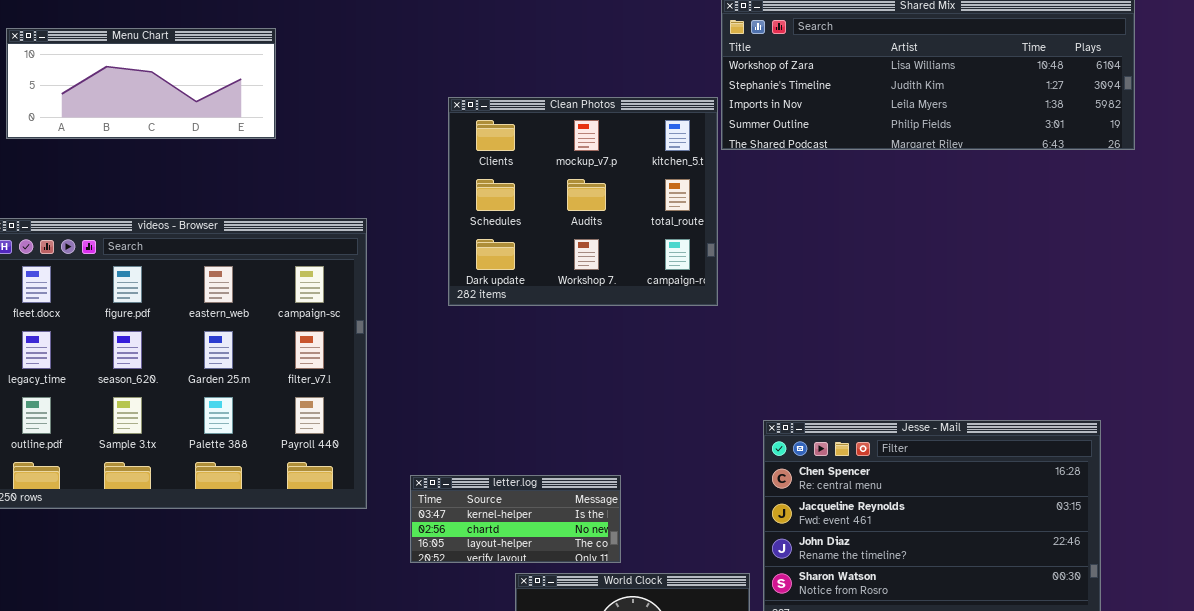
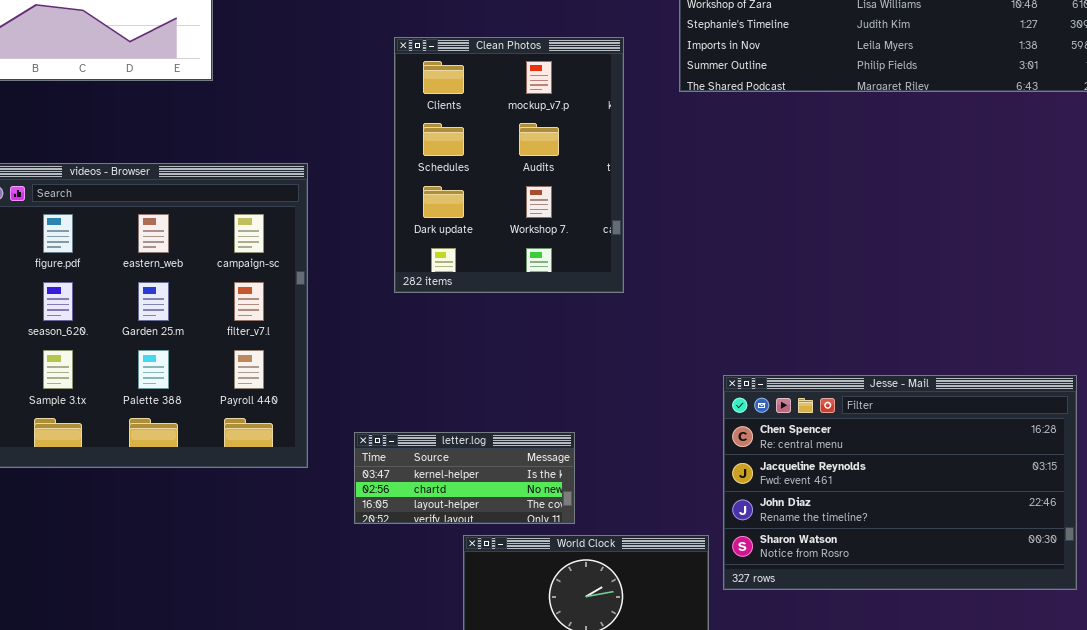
Clean Photos: [448,97,718,306] -> [394,37,624,293], resized

